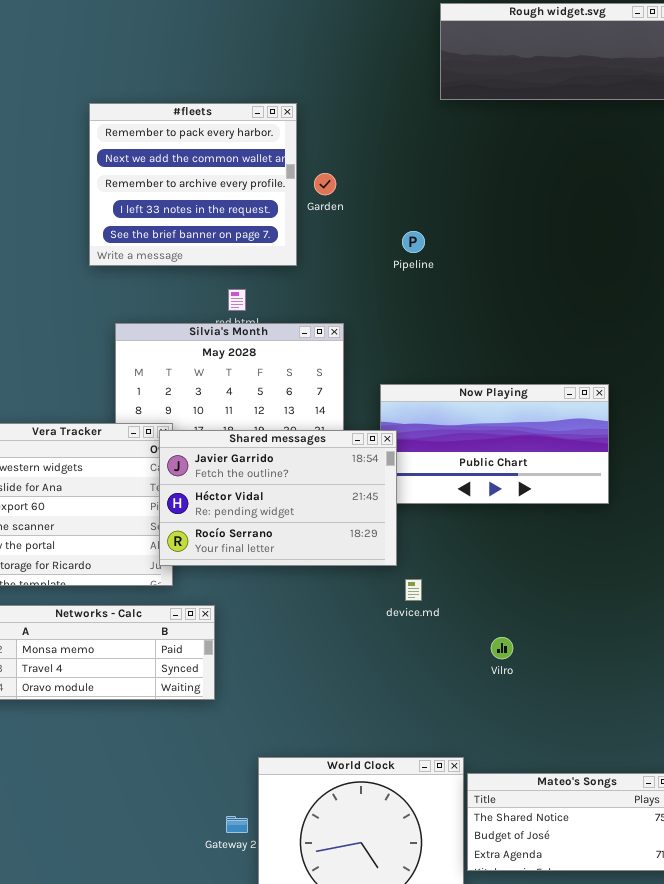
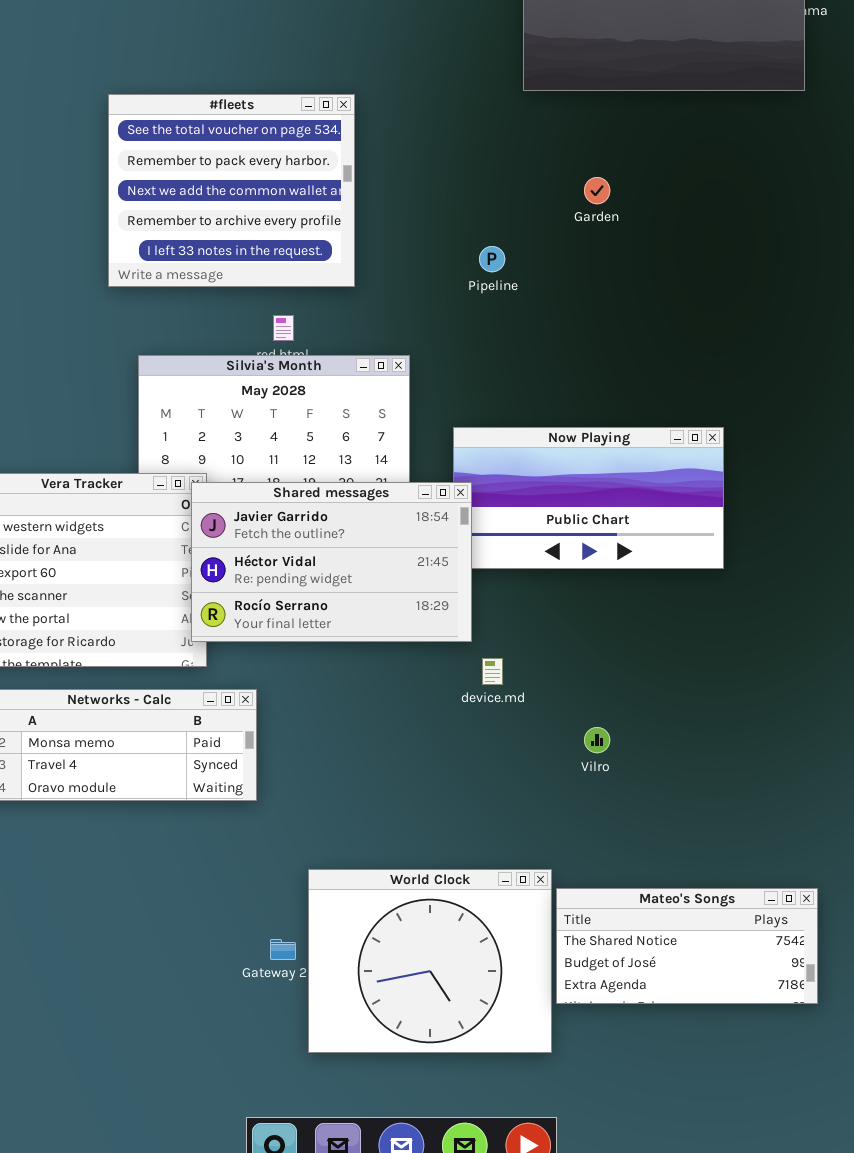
#fleets: [89,103,297,266] -> [108,94,355,287], scrolled up 1 row
Garden: [314,173,336,195] -> [584,177,610,204], moved

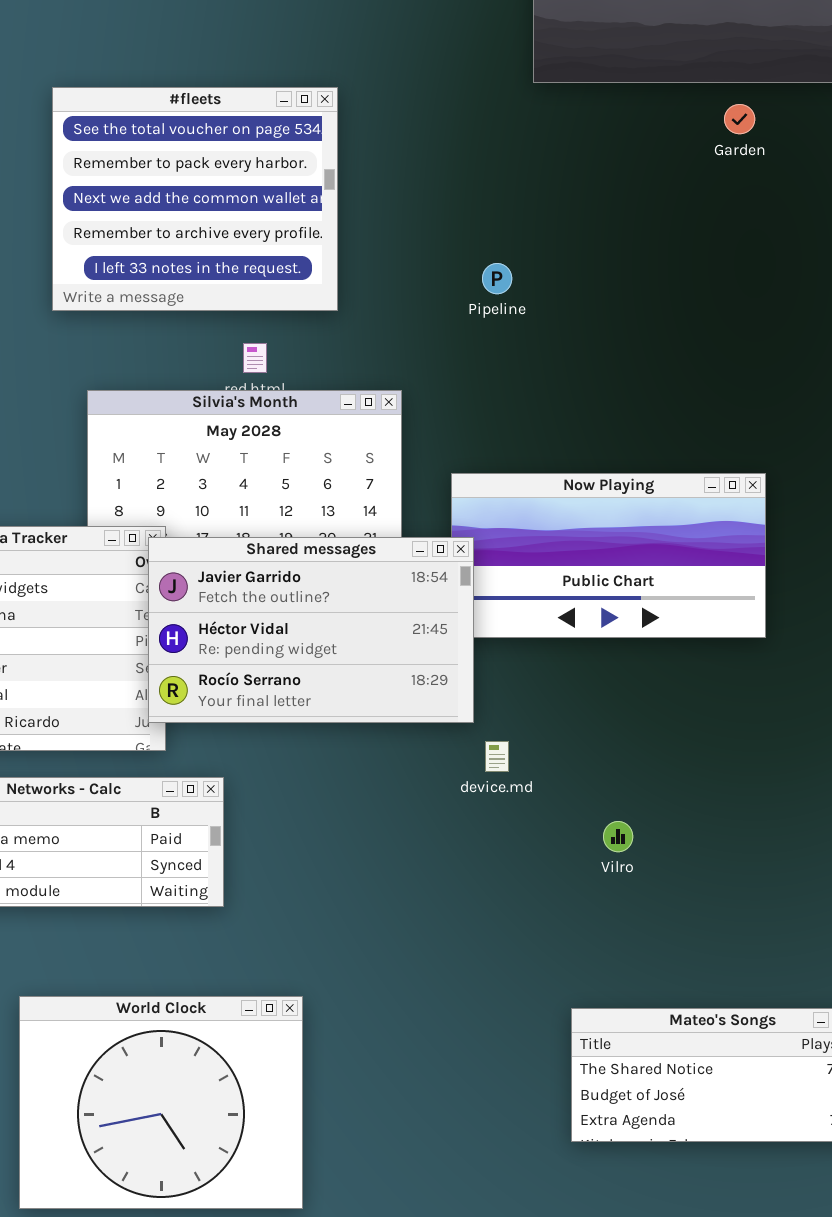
Garden: [584,177,610,204] -> [724,104,755,134], moved
World Clock: [308,869,552,1053] -> [19,996,303,1209], moved

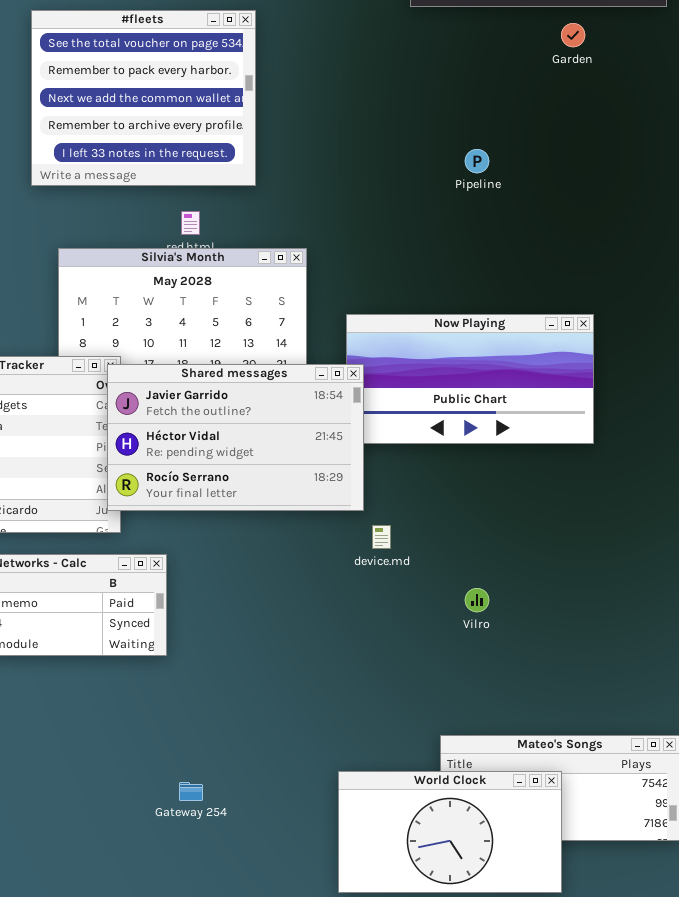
Pipeline: [482,263,512,294] -> [465,149,489,173], moved
World Clock: [19,996,303,1209] -> [338,771,562,893], moved, resized

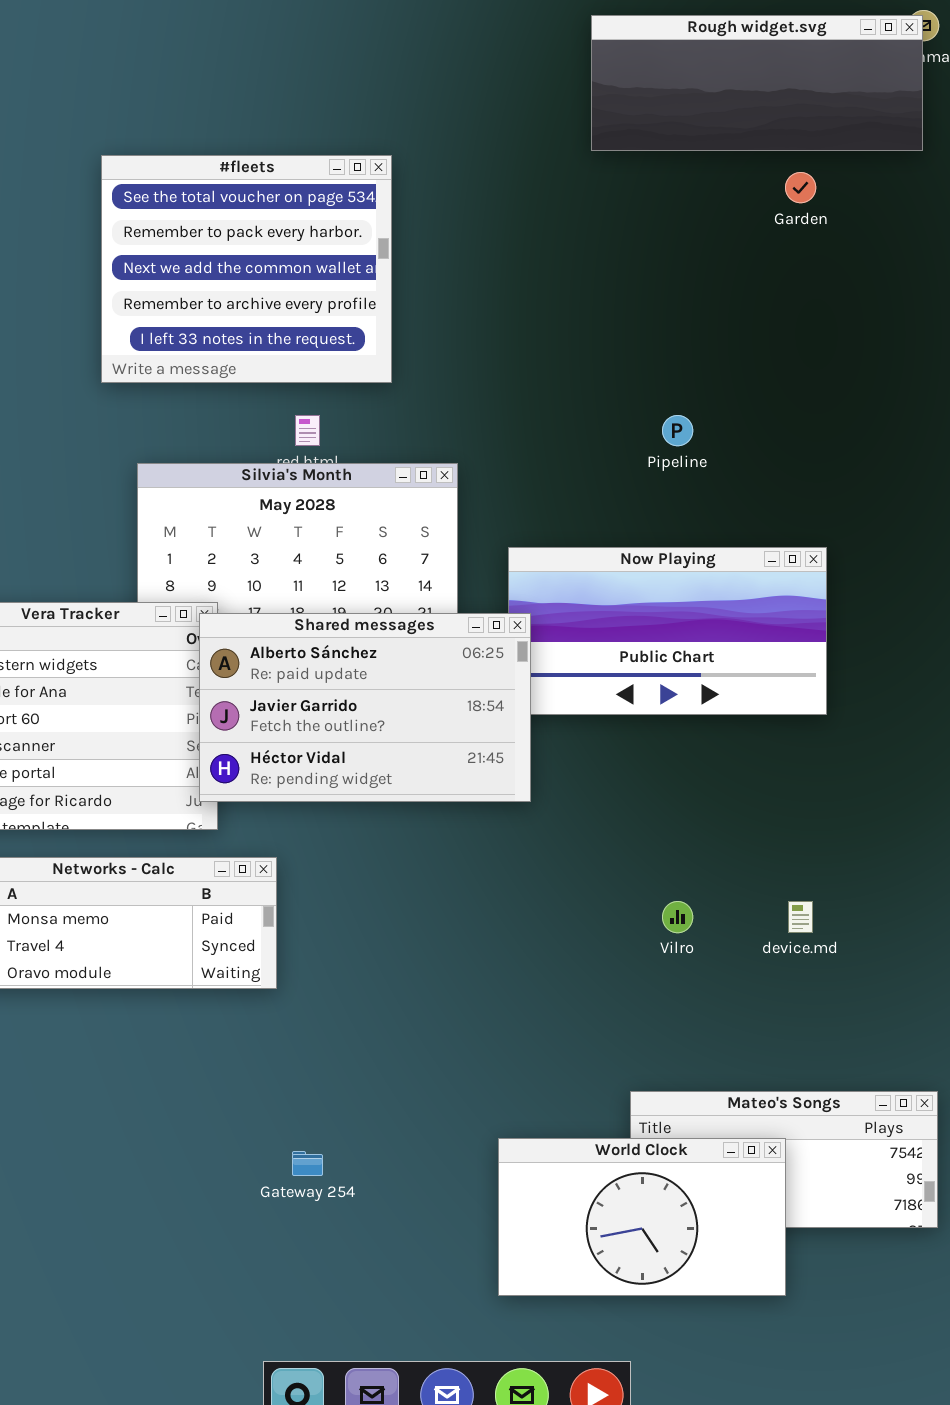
Pipeline: [465,149,489,173] -> [662,415,693,446], moved
Shared messages: [107,364,364,511] -> [199,613,531,802], scrolled up 1 row
device.md: [372,525,391,549] -> [788,901,813,933], moved

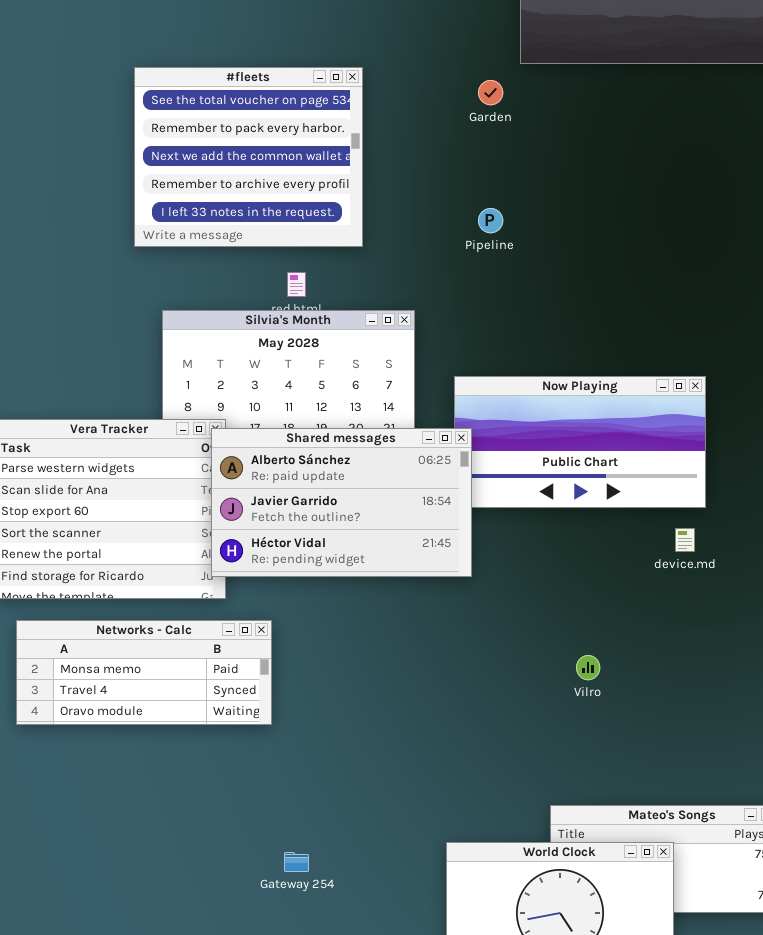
Garden: [785,172,816,203] -> [478,80,503,105], moved
Pipeline: [662,415,693,446] -> [478,208,503,233], moved
device.md: [788,901,813,933] -> [675,528,695,552], moved

